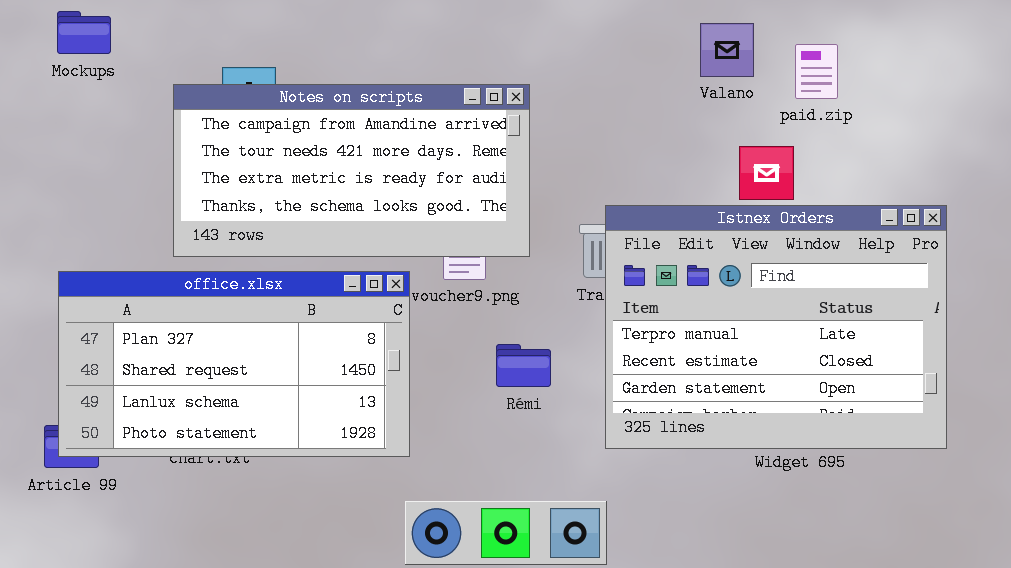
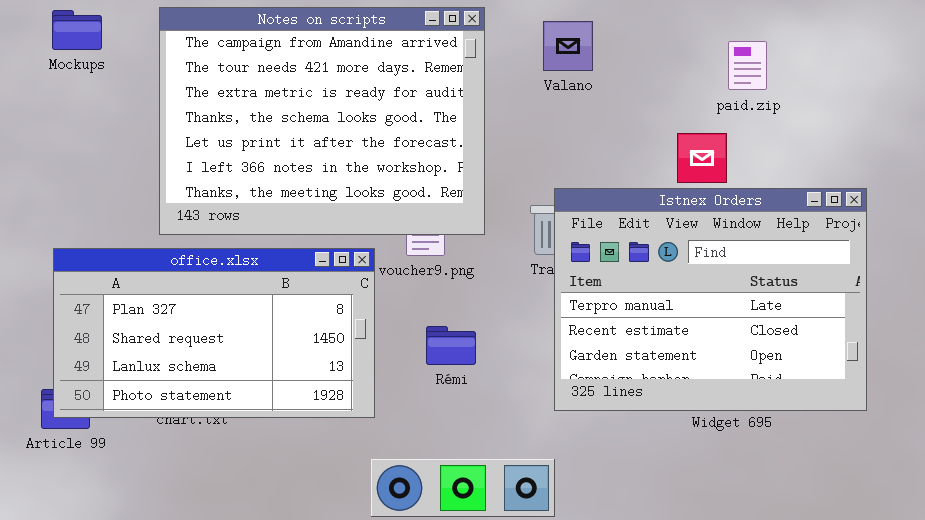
Valano: [700,23,754,77] -> [543,21,593,71], moved
Notes on scripts: [173,84,530,257] -> [159,7,485,235], resized
Rémi: [496,344,551,387] -> [426,326,476,365], moved

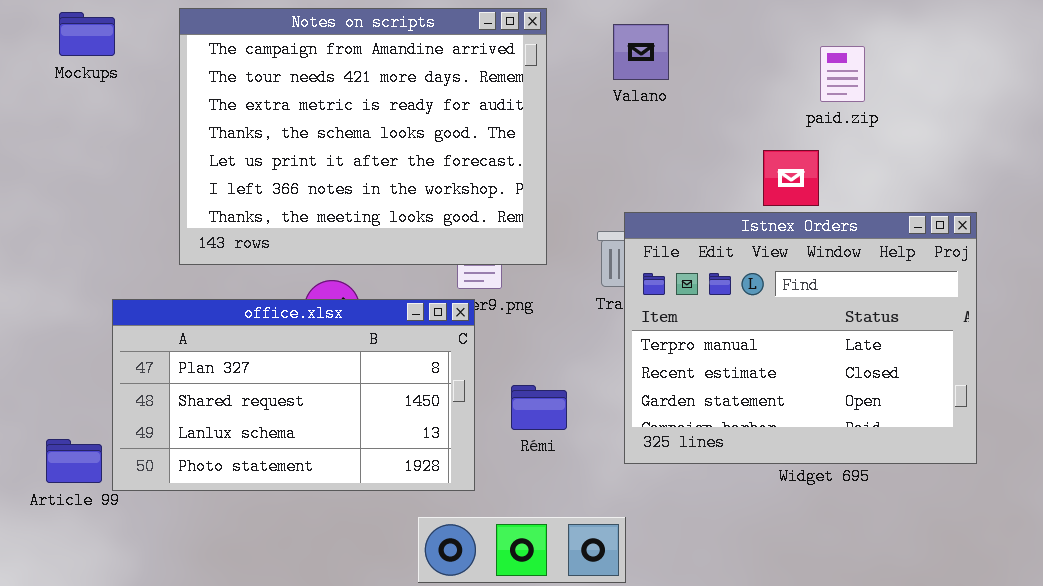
office.xlsx: [53,248,375,418] -> [112,299,475,491], moved
Rémi: [426,326,476,365] -> [511,385,567,430], moved

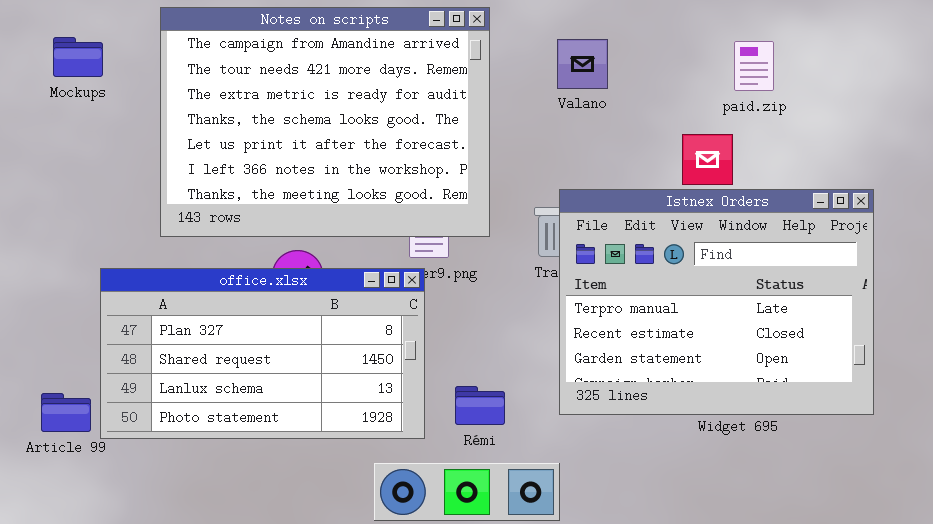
Mockups: [59,12,115,56] -> [53,37,103,77], moved
Valano: [613,24,669,80] -> [557,39,608,89], moved
Rémi: [511,385,567,430] -> [455,386,505,425], moved

